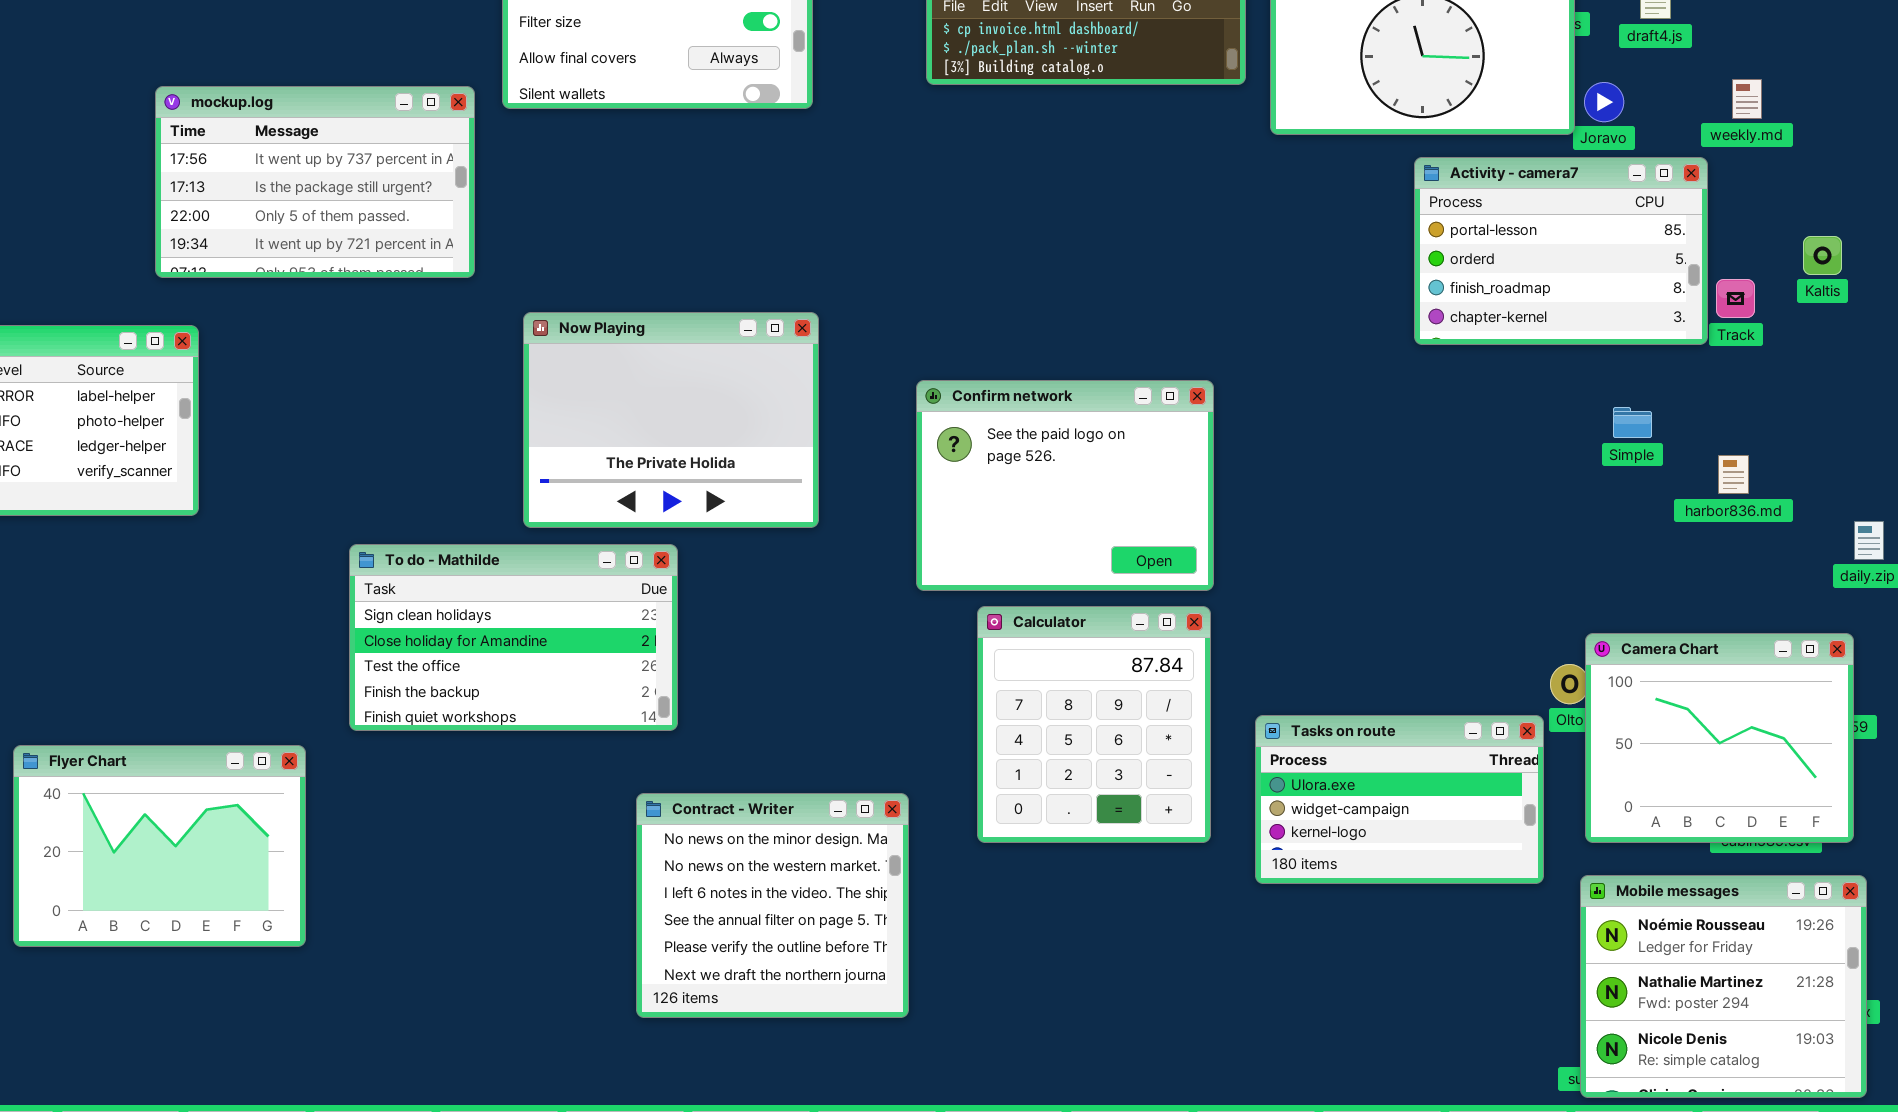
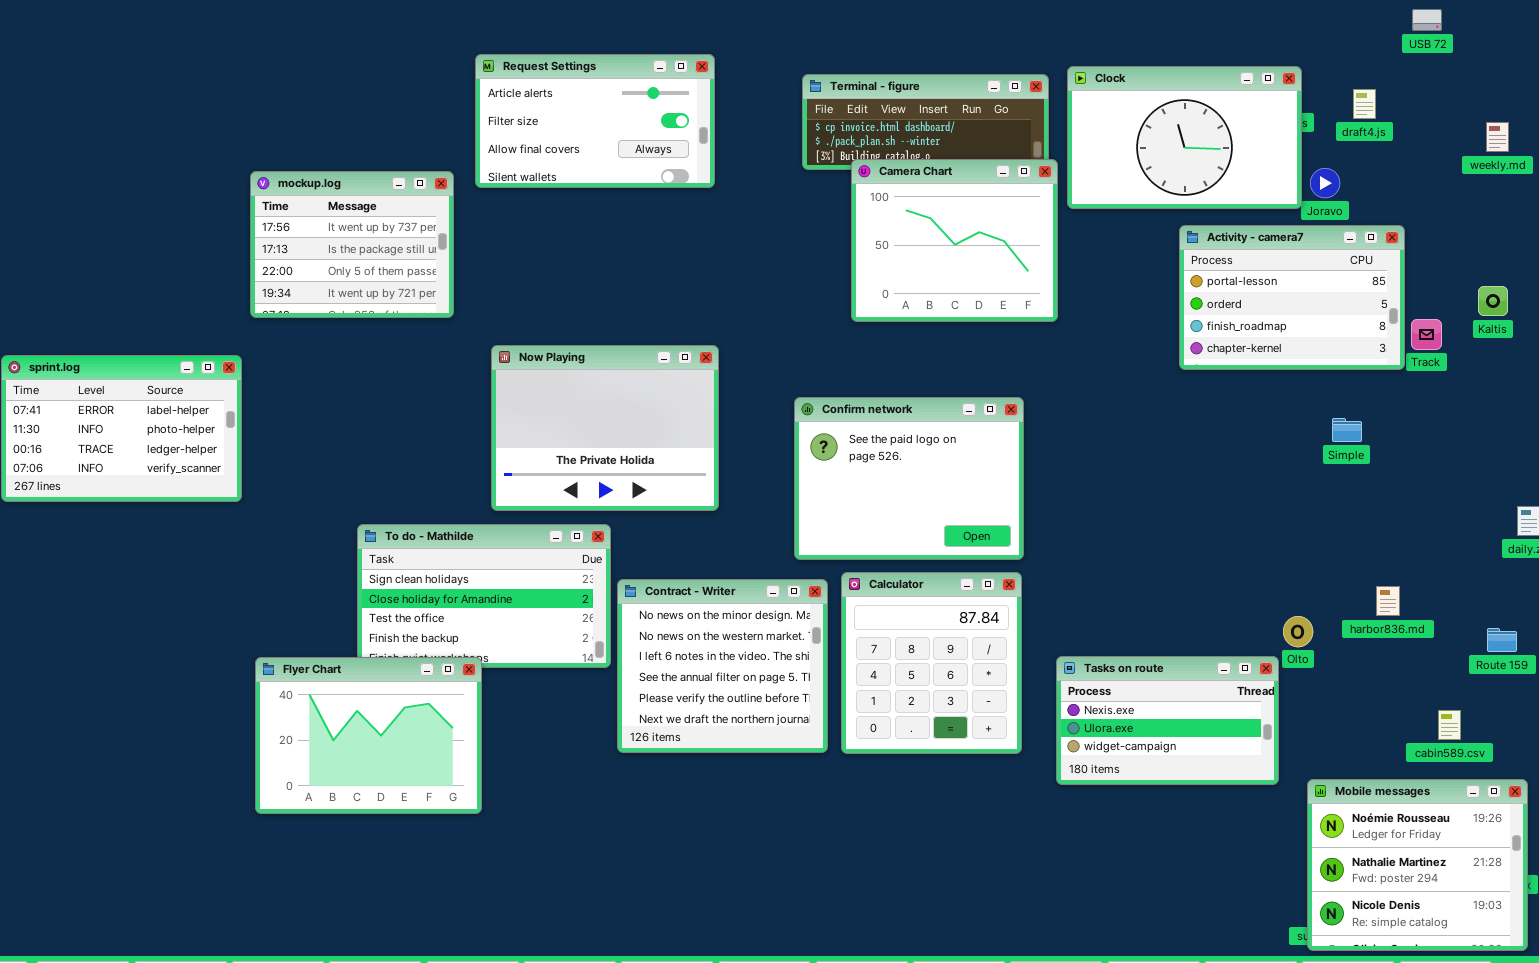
weekly.md: [1732,79,1762,119] -> [1486,122,1509,152], moved
mockup.log: [155,86,475,278] -> [250,171,454,318], resized
harbor836.md: [1718,455,1749,494] -> [1376,586,1400,616], moved
Camera Chart: [1585,633,1854,843] -> [851,159,1058,322], moved
Tasks on route: [1255,715,1544,884] -> [1056,656,1279,785], scrolled up 1 row
Flyer Chart: [13,745,306,947] -> [255,657,482,814], moved
Contract - Writer: [636,793,909,1018] -> [617,579,828,753], moved

